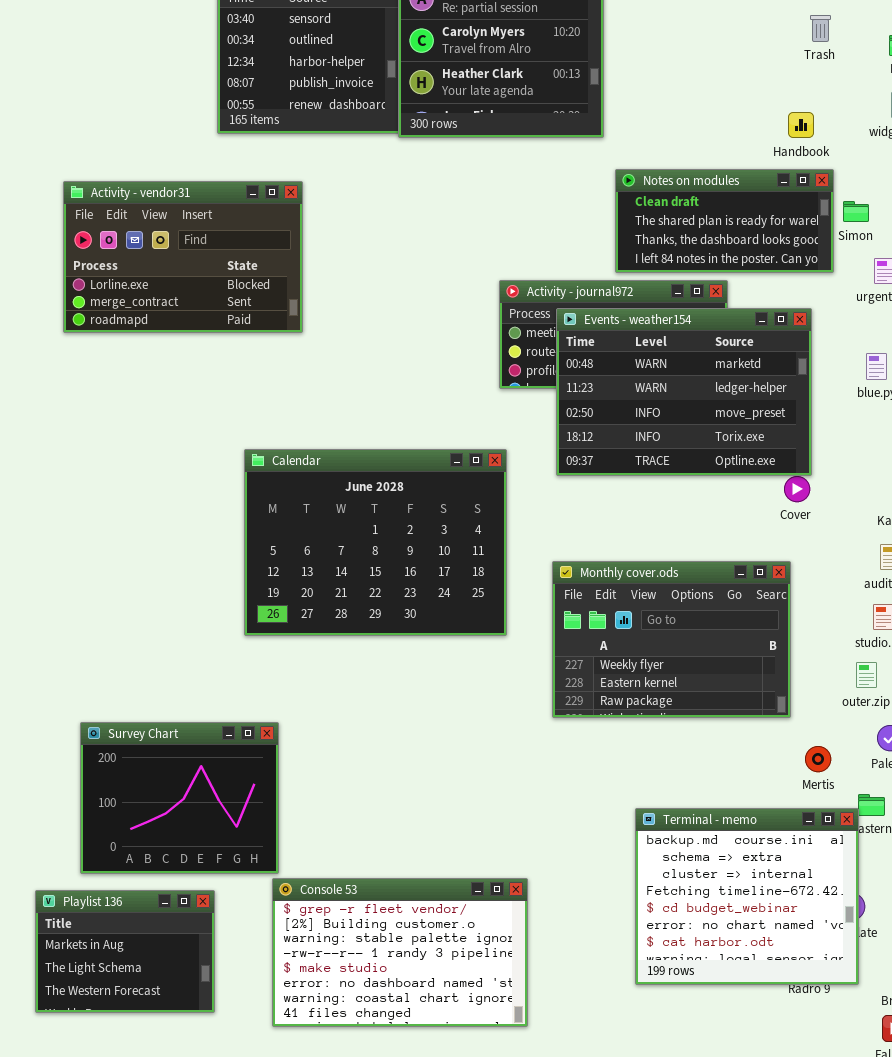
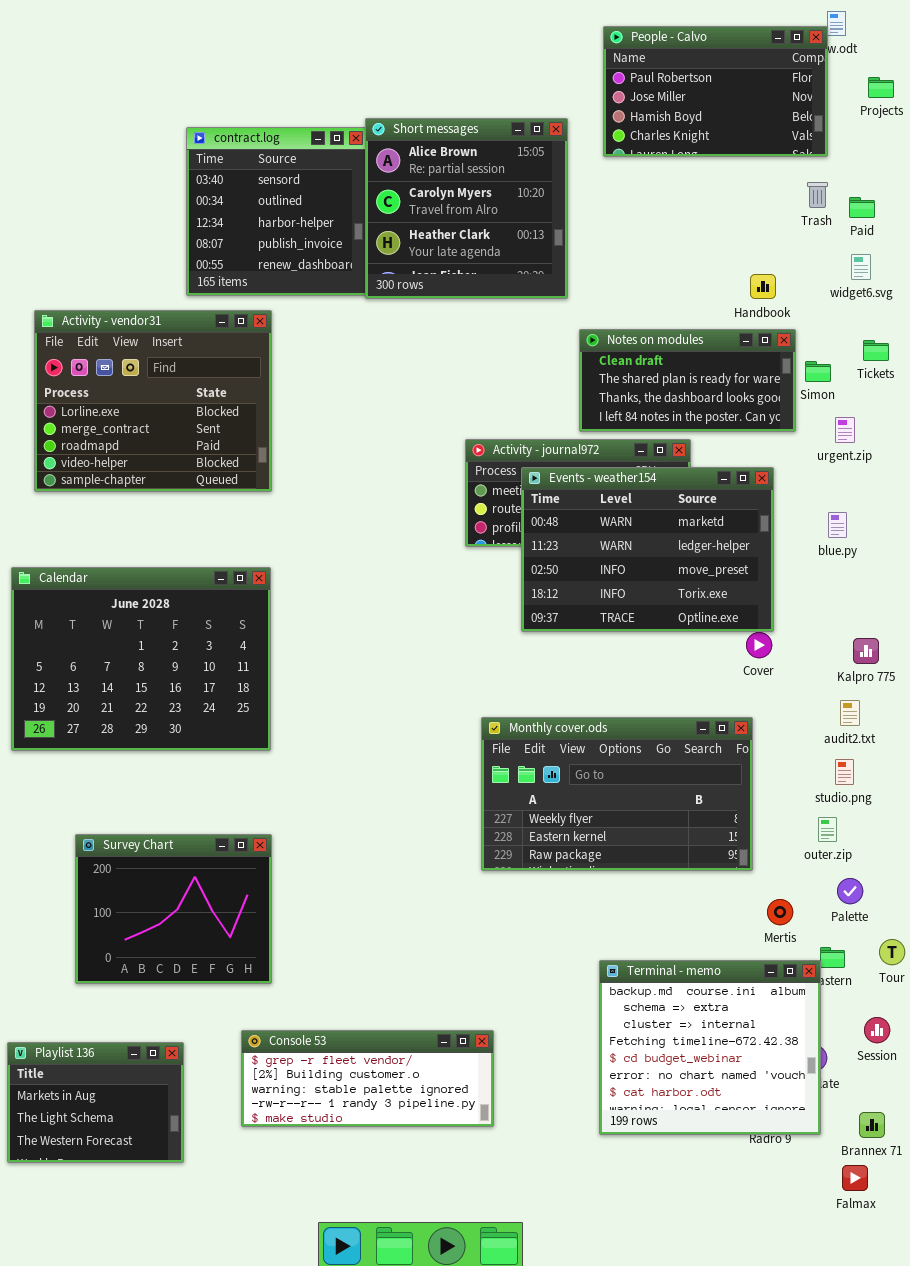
Trash: [810,15,831,42] -> [807,182,828,208], moved
Activity - vendor31: [63,181,303,333] -> [34,310,272,492], resized
Calendar: [244,449,507,636] -> [11,567,271,751], moved
Monthly cover.ods: [552,561,791,718] -> [481,717,753,871], resized
Survey Chart: [80,722,279,874] -> [75,834,272,984], moved
Console 53: [272,878,528,1027] -> [241,1030,494,1127], resized

